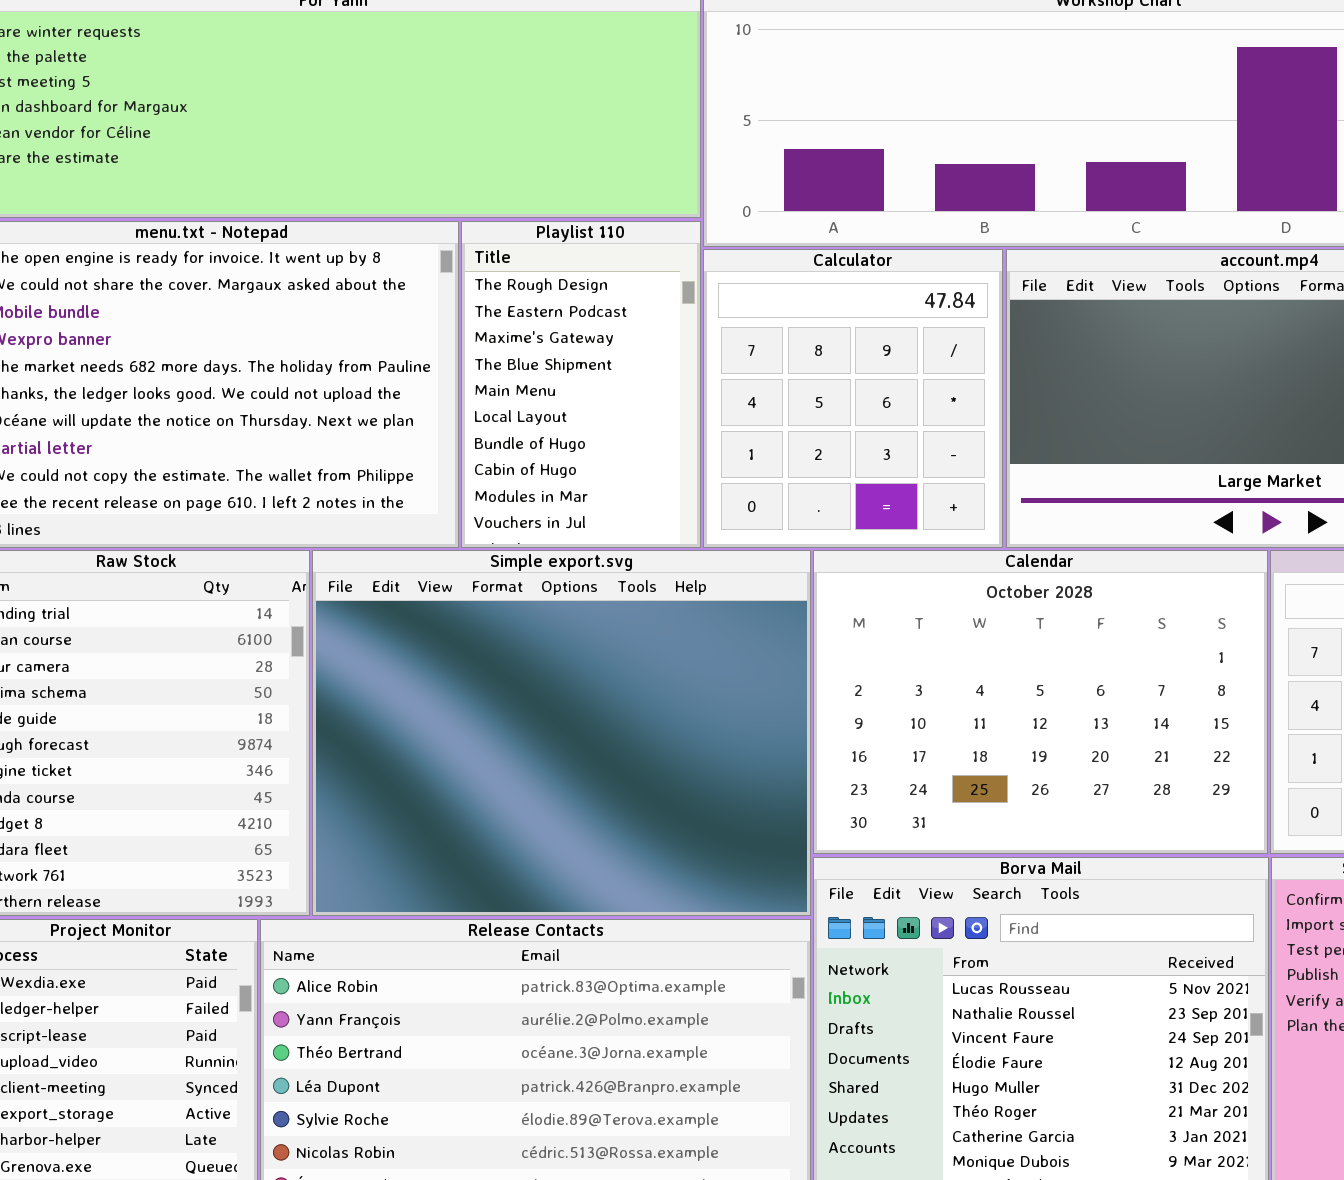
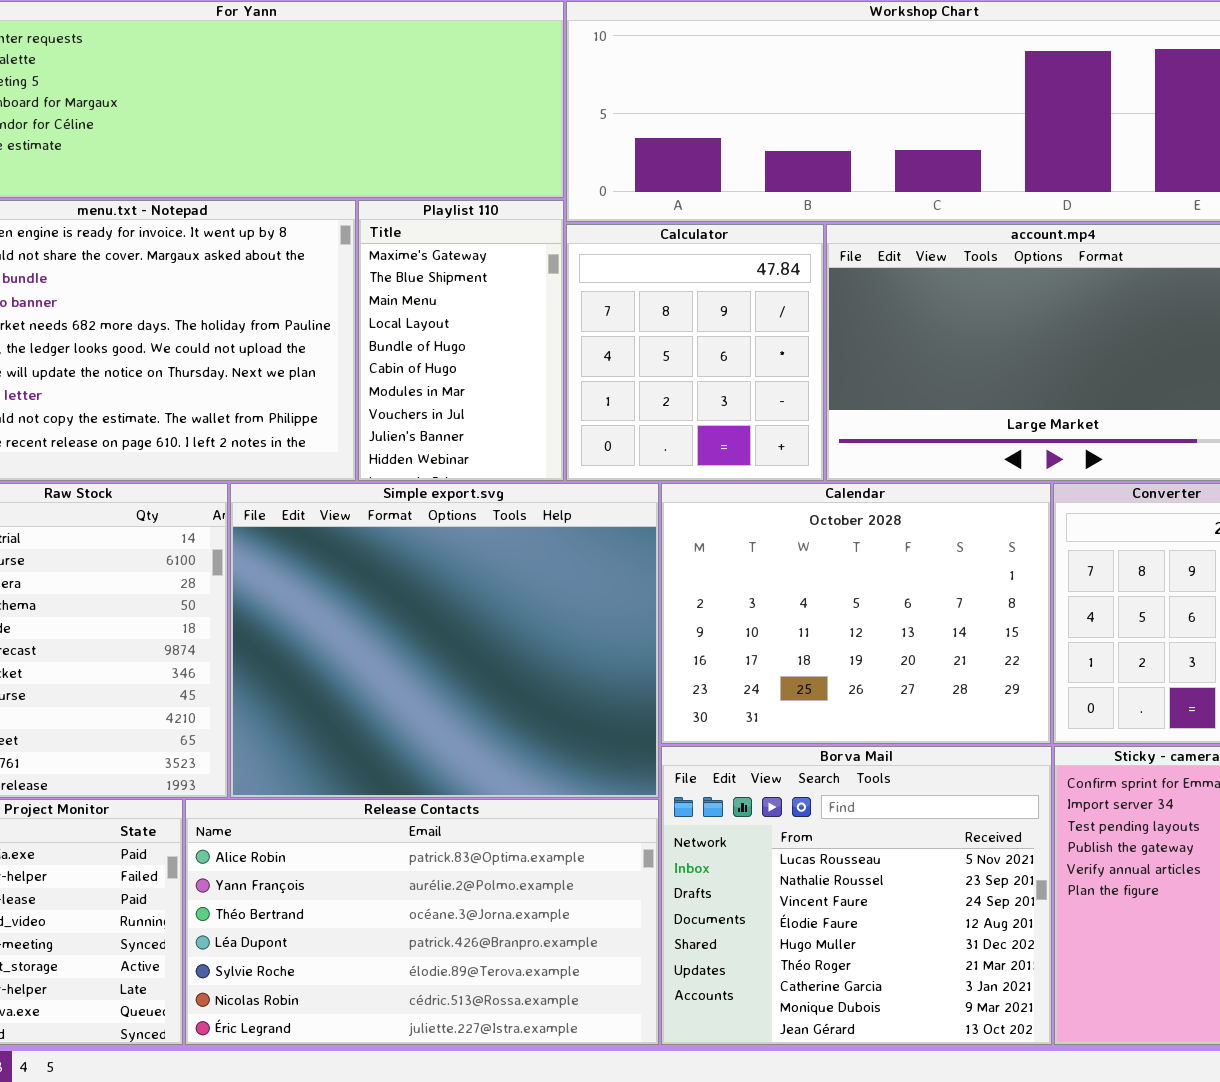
Playlist 110: [461,221,701,548] -> [358,200,564,481], scrolled down 2 rows

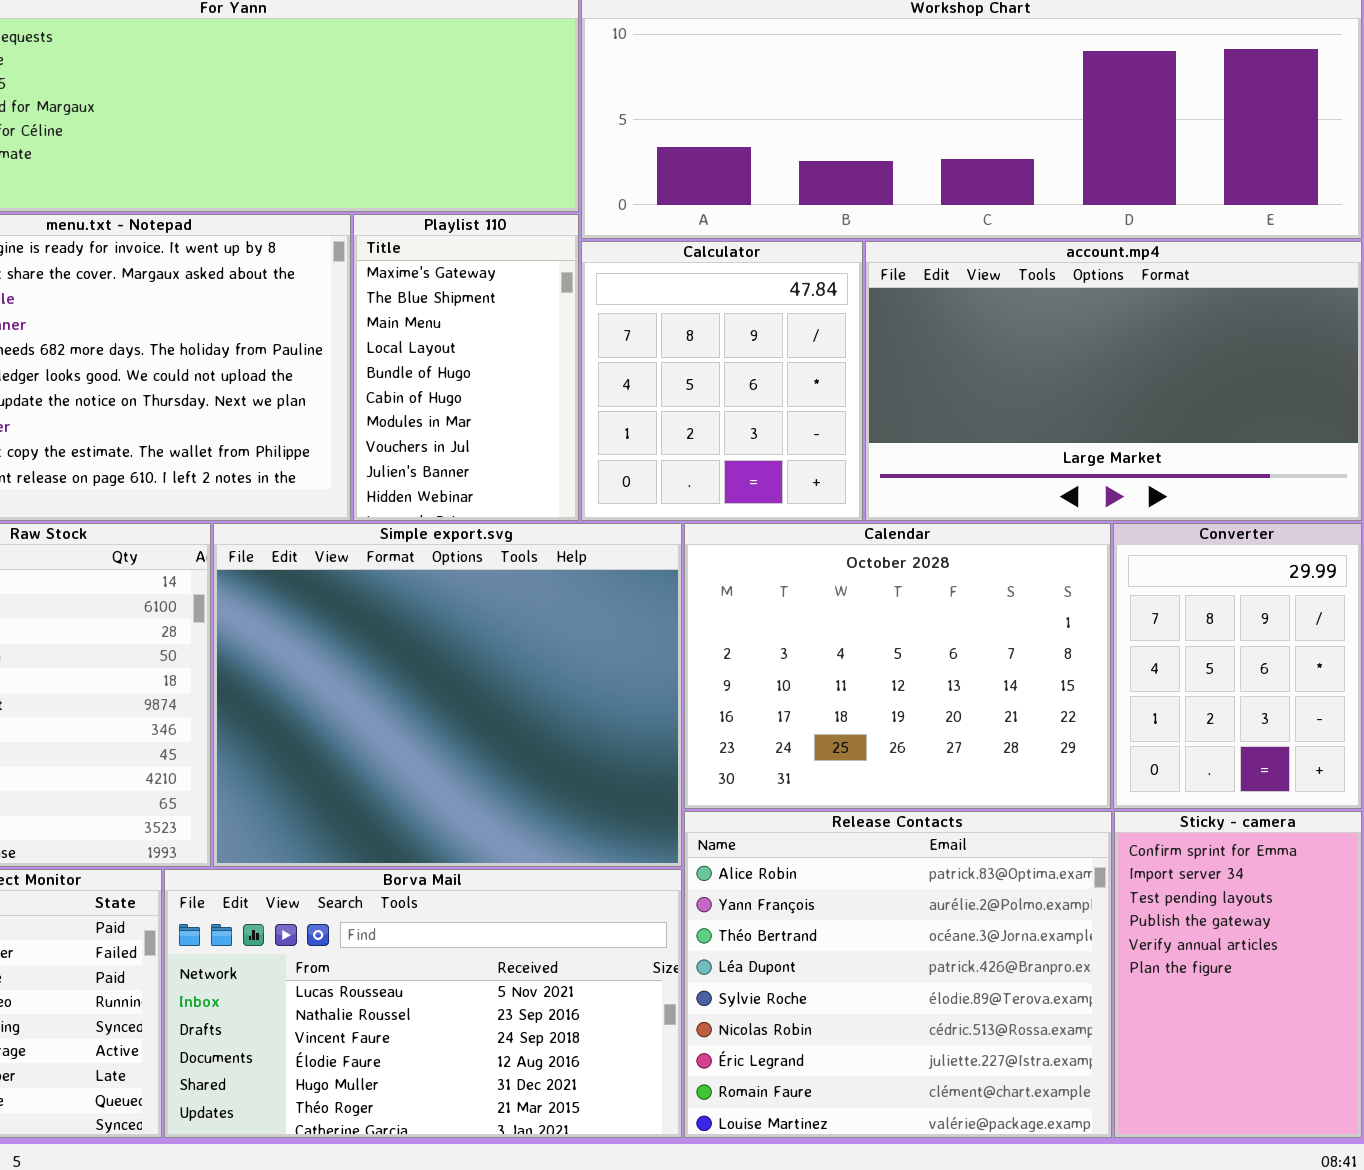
Borva Mail: [661,746,1052,1045] -> [164,869,682,1138], moved, resized
Release Contacts: [185,799,659,1045] -> [684,811,1112,1138], moved, resized

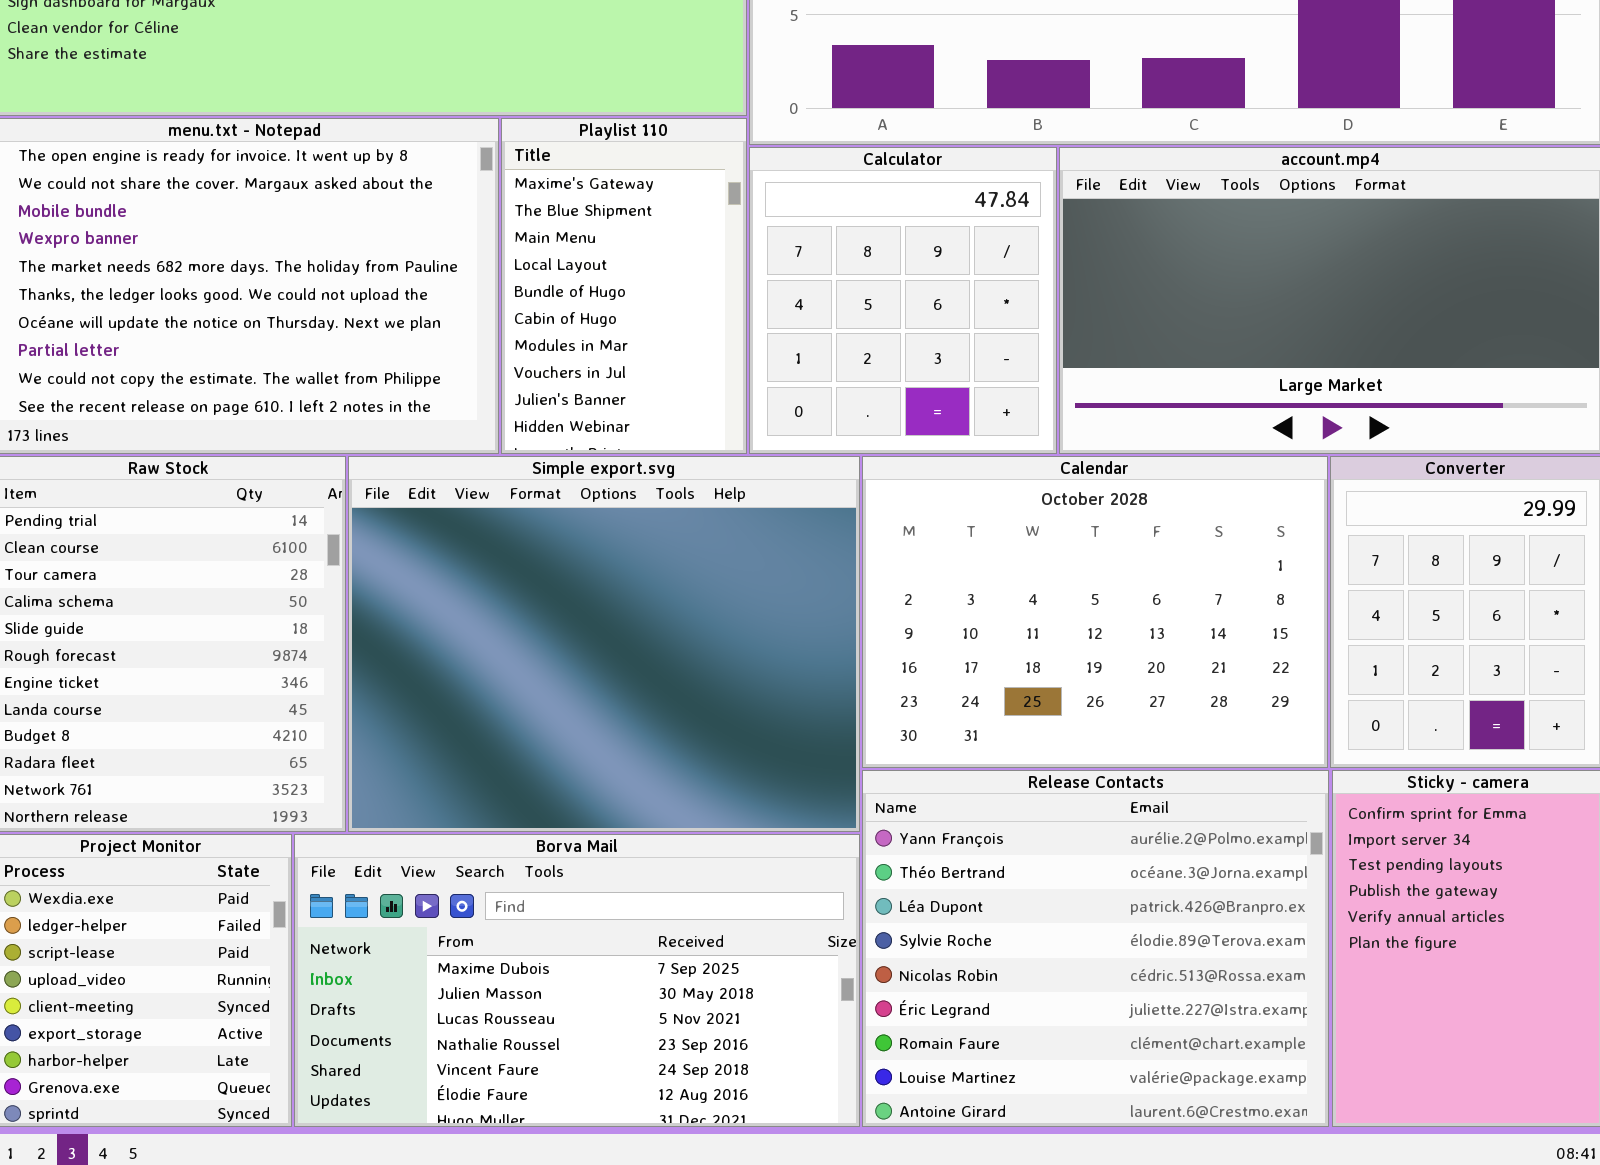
Release Contacts: [684,811,1112,1138] -> [862,770,1329,1127], scrolled down 1 row
Borva Mail: [164,869,682,1138] -> [294,834,860,1127], scrolled up 2 rows

